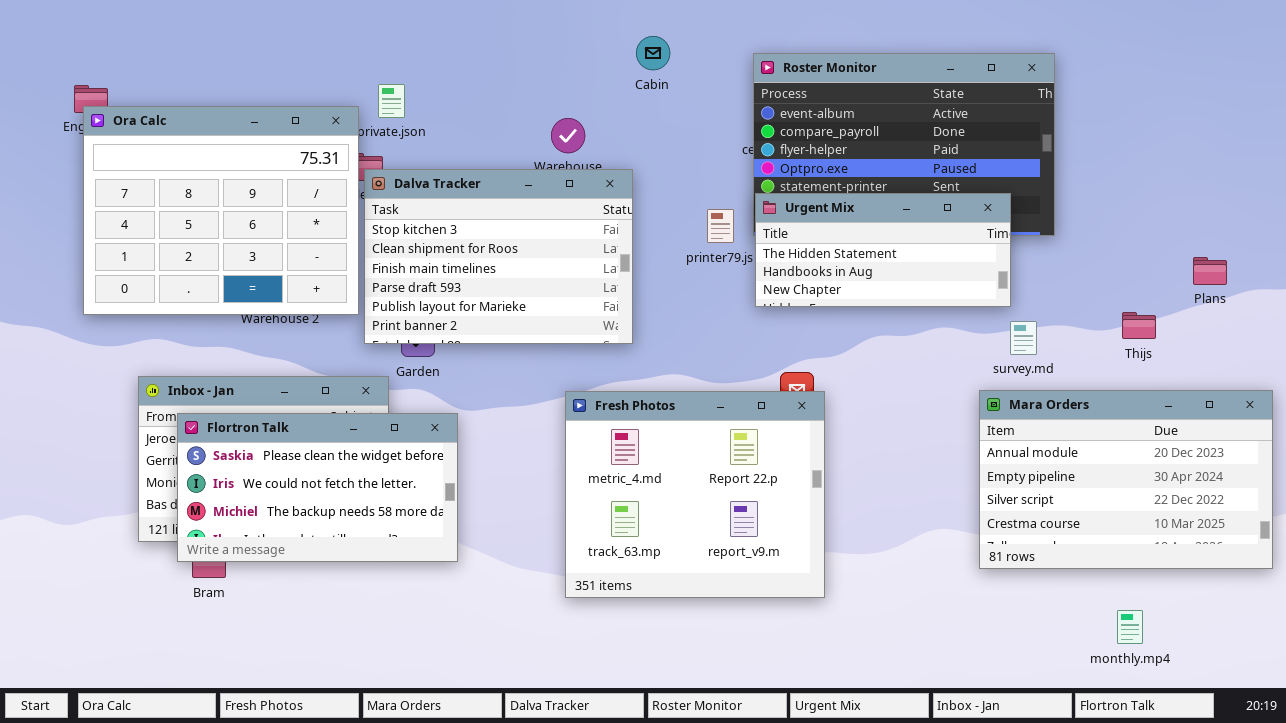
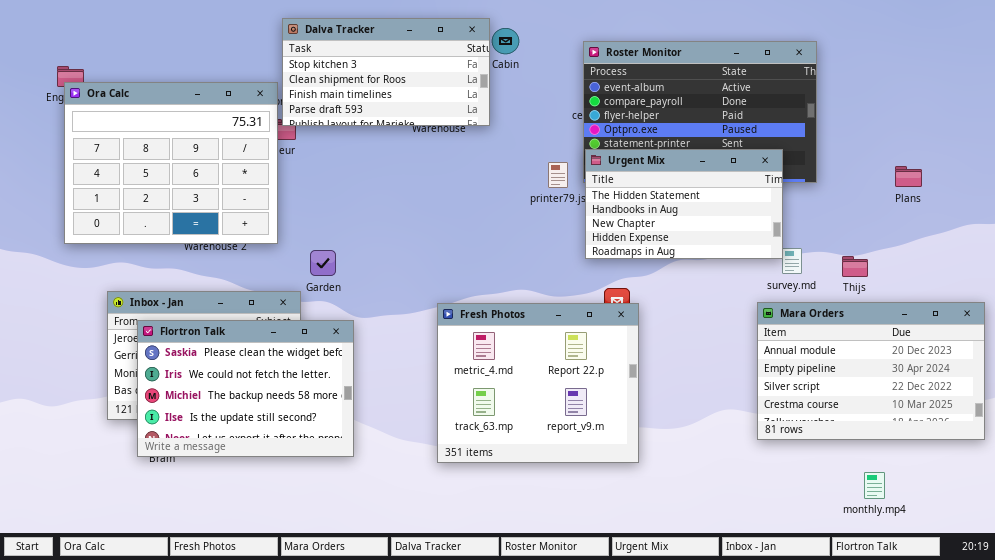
Dalva Tracker: [364,169,633,344] -> [282,18,490,126], moved, resized
Urgent Mix: [755,193,1011,307] -> [585,149,783,259], resized
Plans: [1193,257,1227,285] -> [895,166,922,187], moved
Thijs: [1122,312,1156,339] -> [842,256,868,277], moved
Flortron Talk: [177,413,458,562] -> [137,320,354,457], resized

